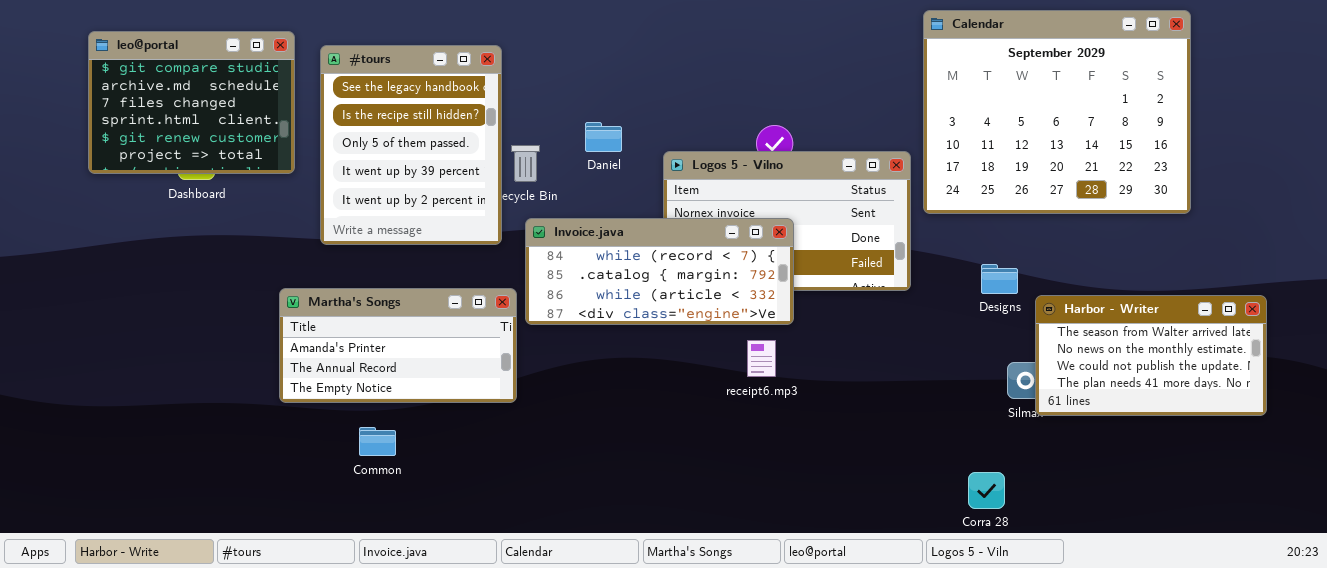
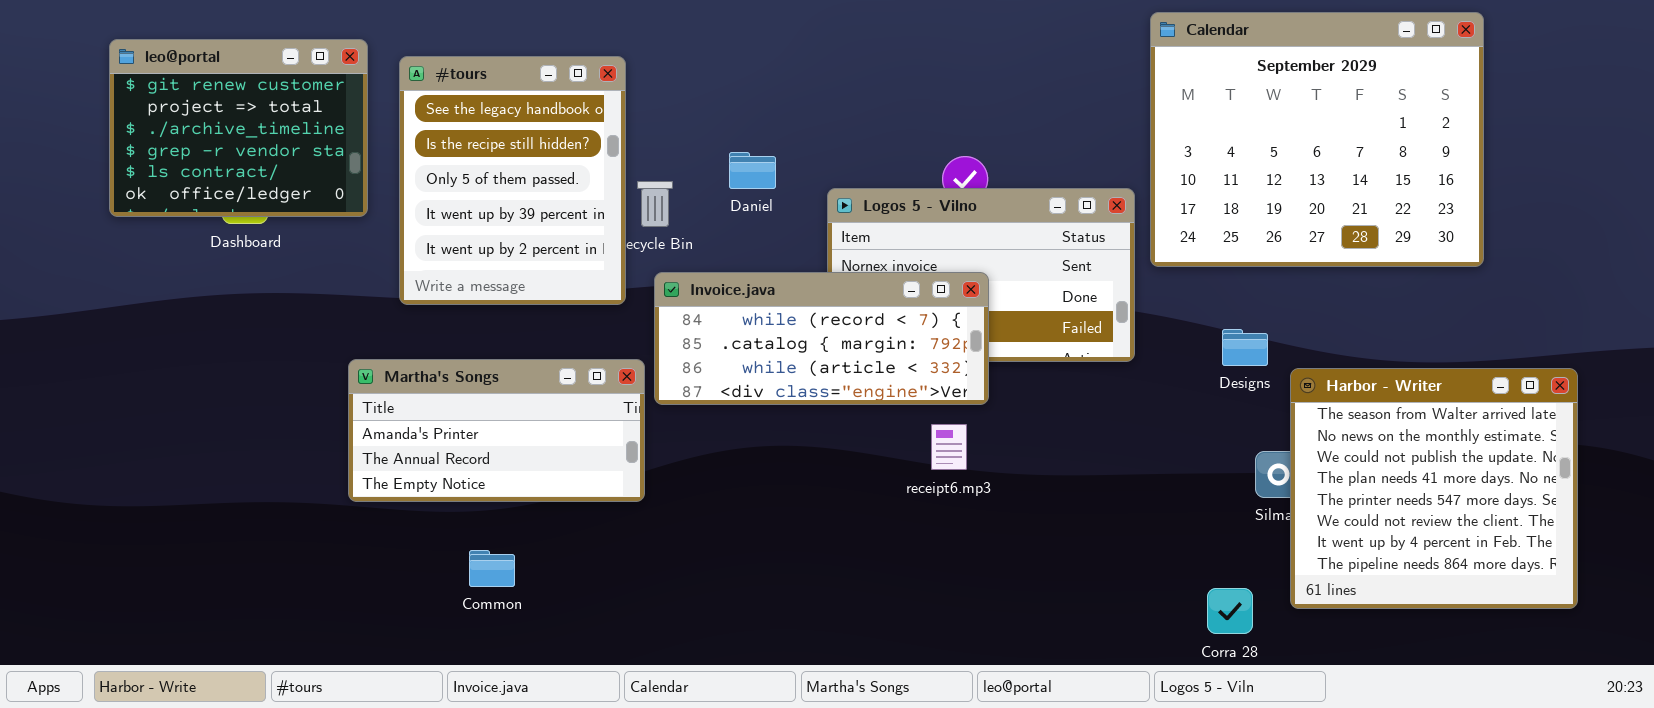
leo@portal: [88,31,295,174] -> [109,39,368,217], scrolled down 4 rows
Harbor - Writer: [1035,295,1267,416] -> [1290,368,1578,609], resized
Common: [359,427,396,456] -> [469,550,515,587], moved

